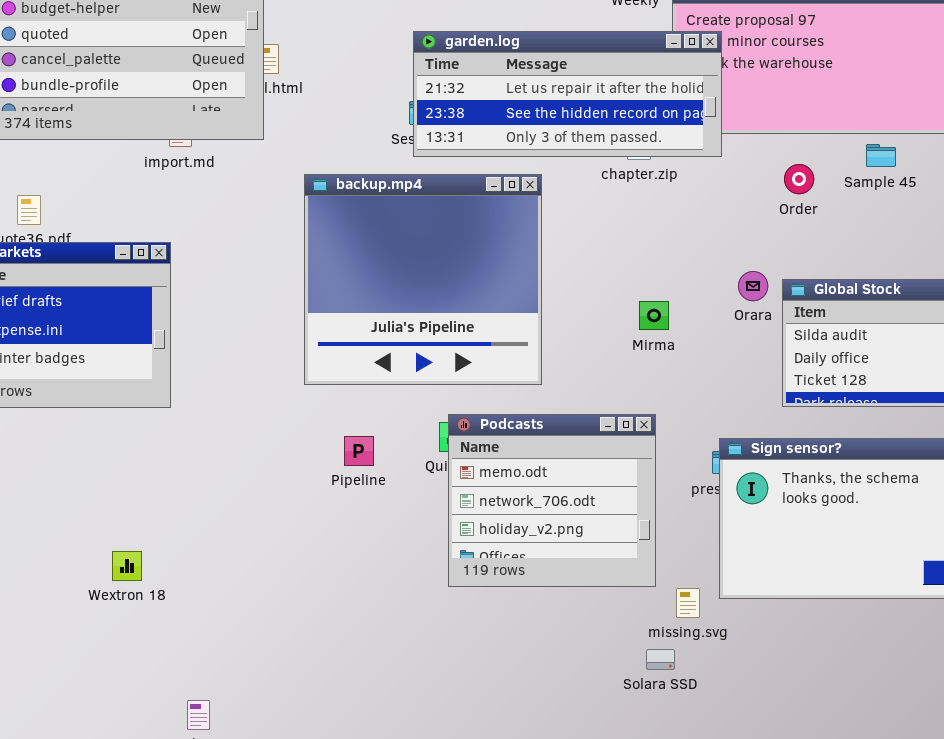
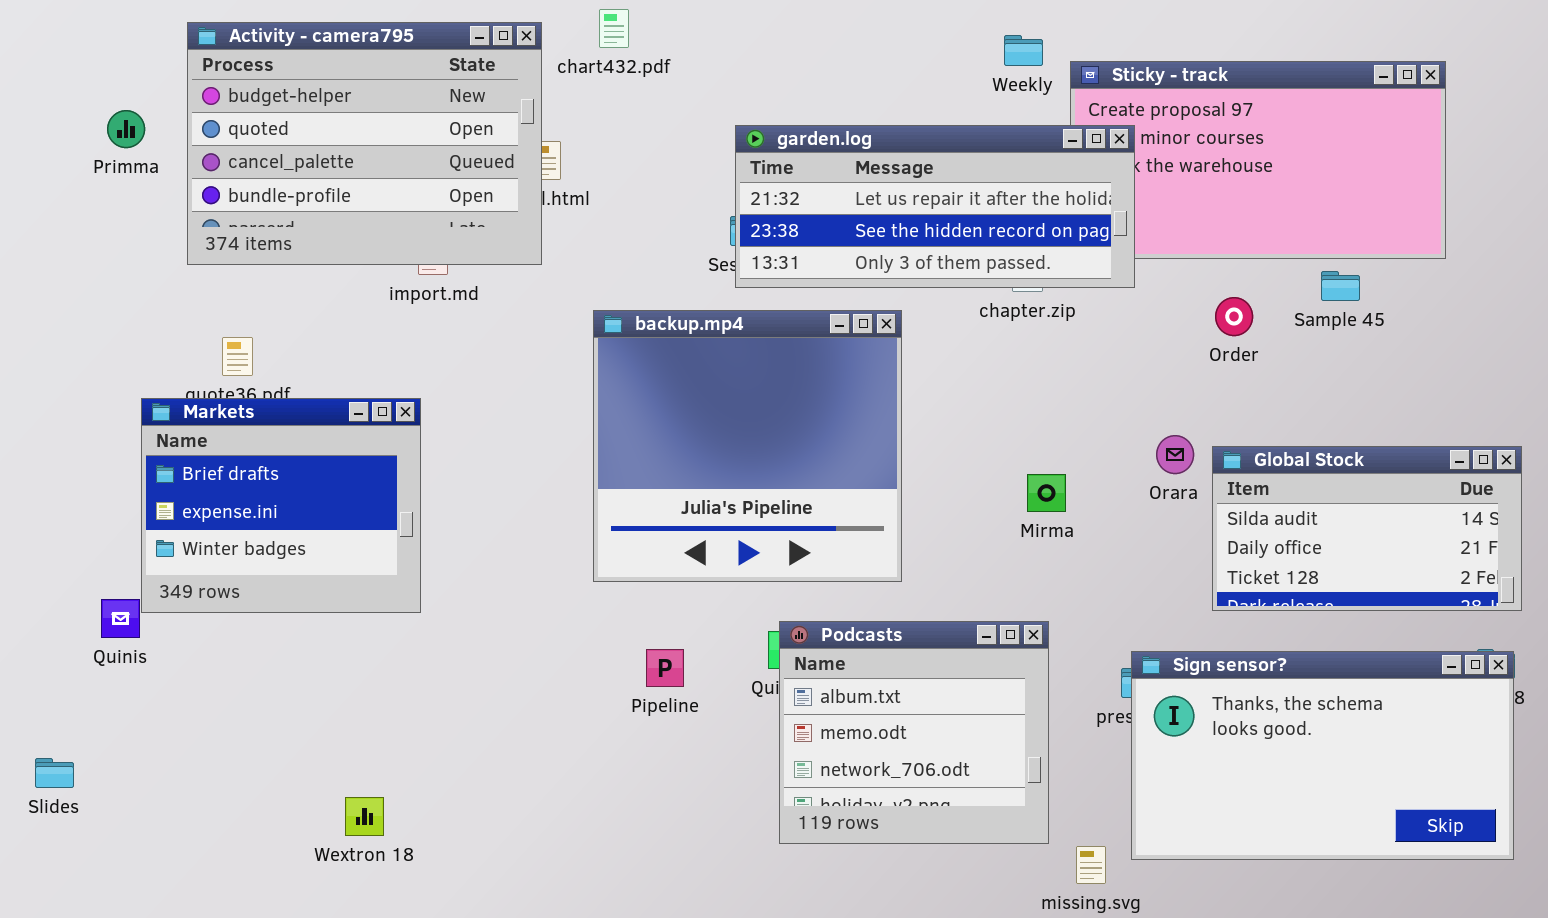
Podcasts: [448,414,656,587] -> [779,621,1049,844], scrolled up 1 row

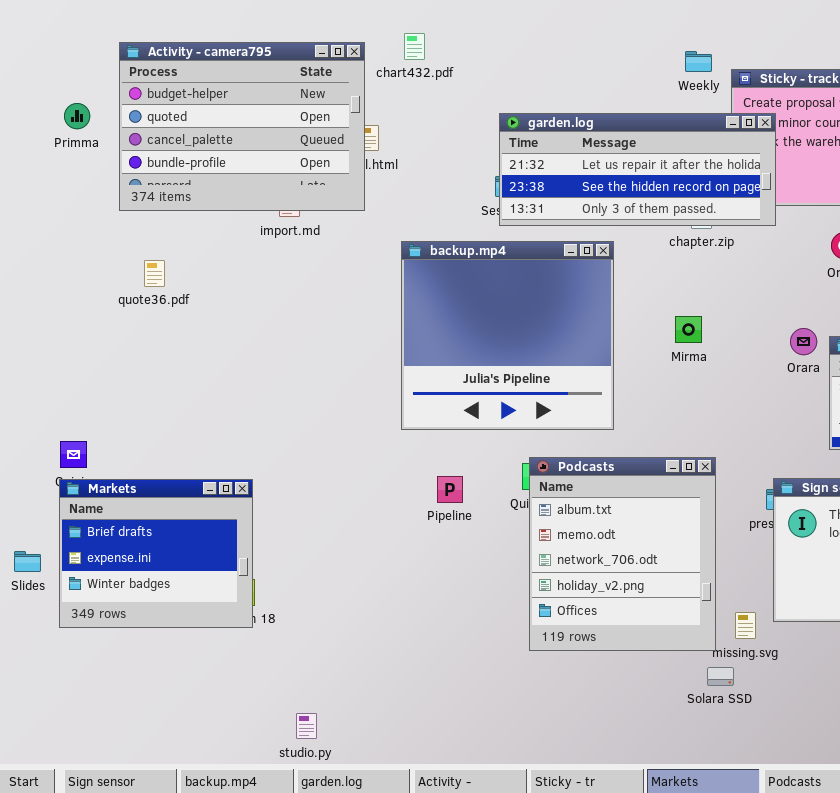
Markets: [141,398,421,613] -> [59,479,253,628], moved
Mirma: [1027,474,1066,512] -> [675,316,702,343], moved
Podcasts: [779,621,1049,844] -> [529,457,716,651], resized

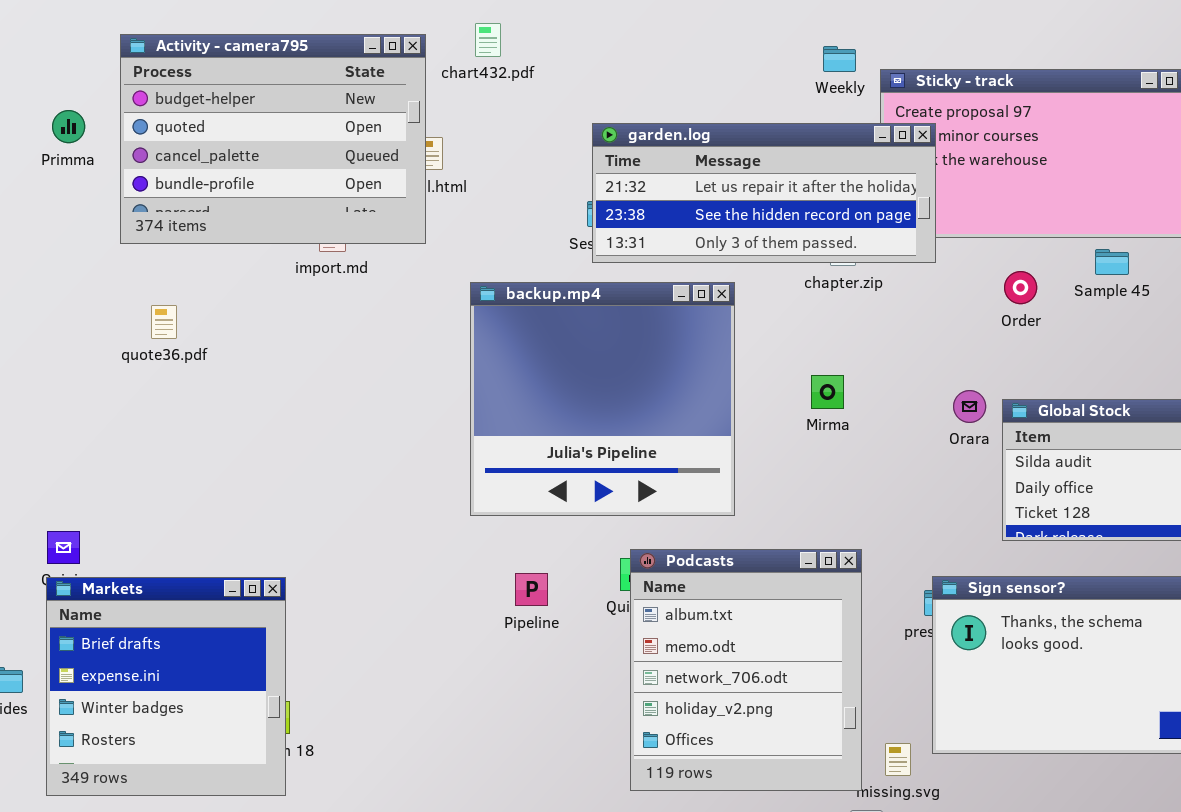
Markets: [59,479,253,628] -> [46,577,286,796], resized

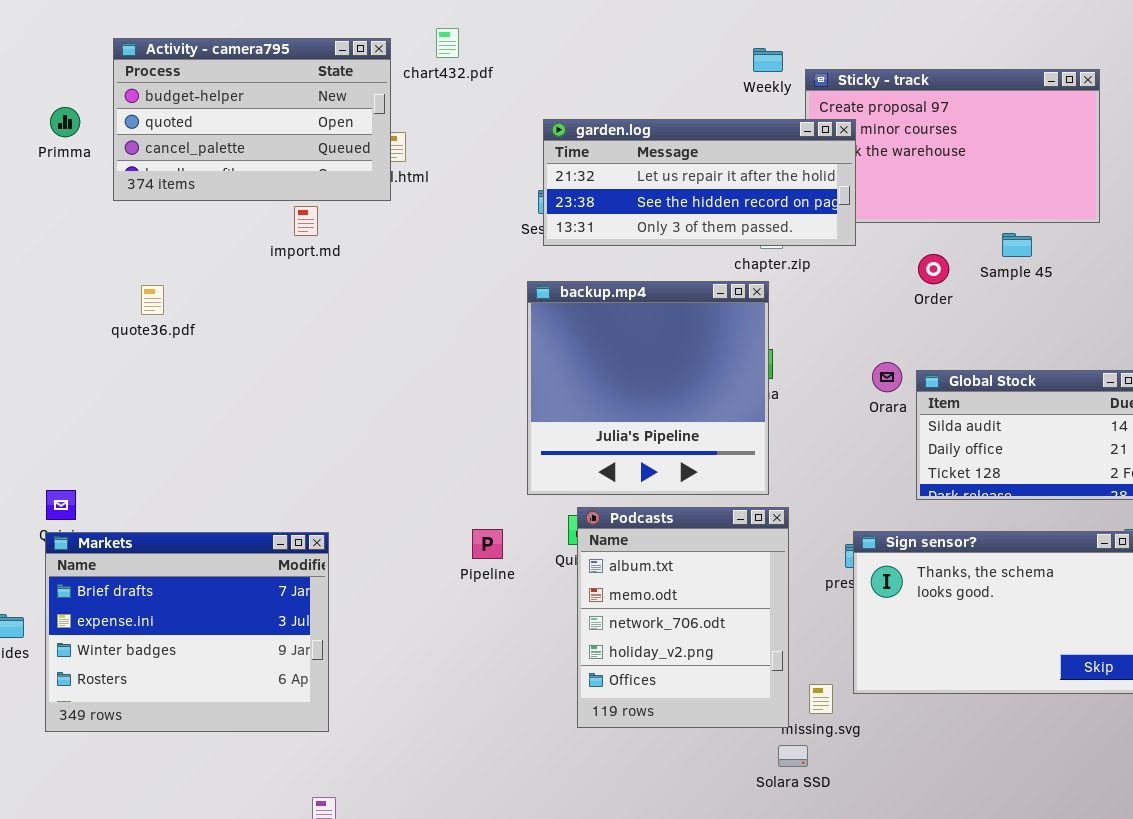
Activity - camera795: [120,34,426,244] -> [113,38,391,201], resized
backup.mp4: [470,282,735,516] -> [527,281,769,495], moved
Markets: [46,577,286,796] -> [45,532,329,732], resized

